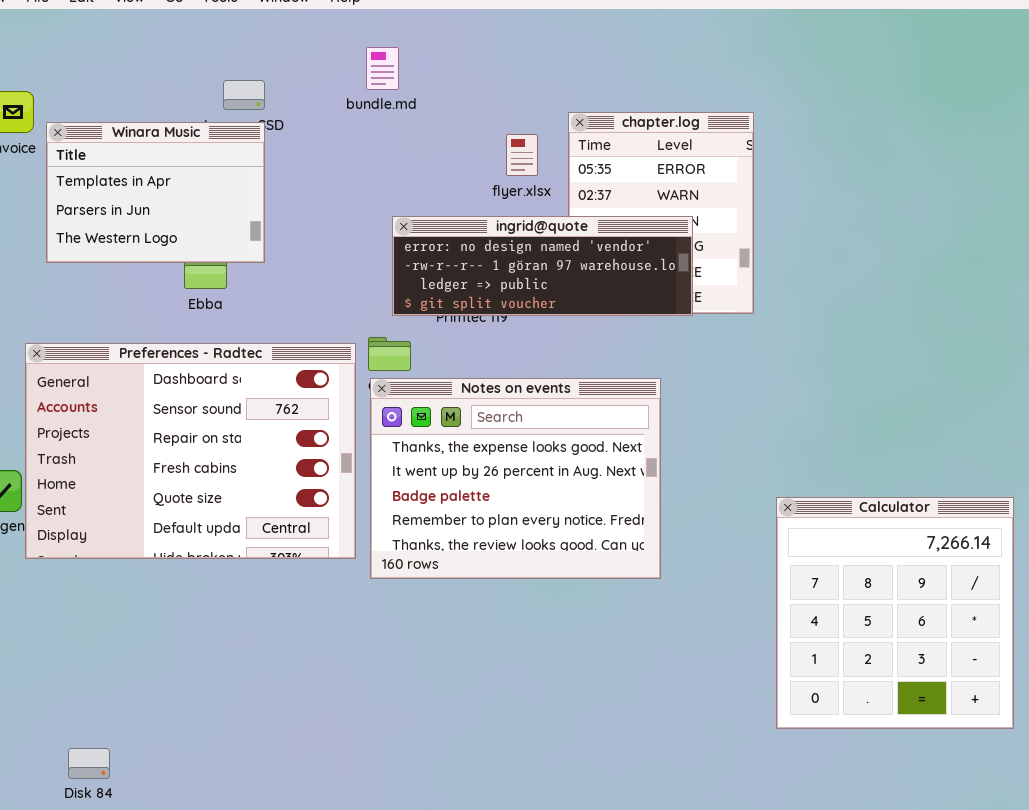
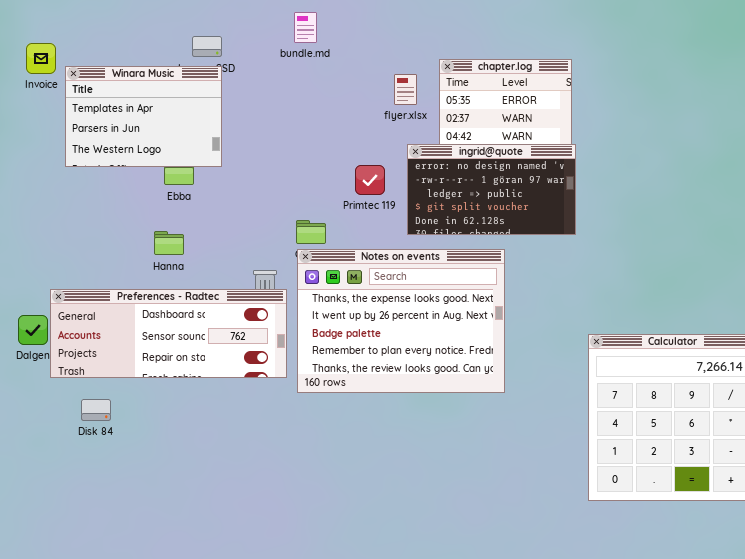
ingrid@quote: [392,216,693,316] -> [407,144,576,235], moved, resized
Preferences - Radtec: [25,343,356,559] -> [50,289,287,378], resized
Disk 84: [68,748,110,779] -> [81,399,111,421], moved

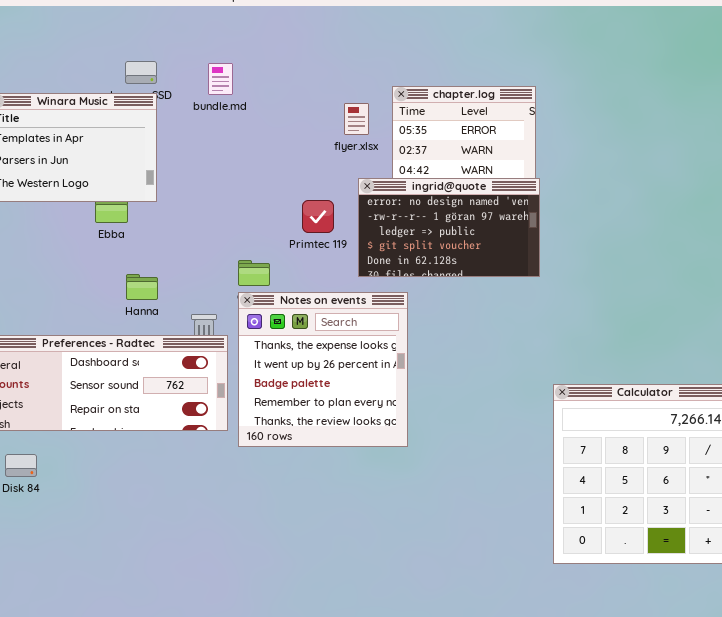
bundle.md: [294,12,317,43] -> [208,63,233,95], moved
Hanna: [154,231,184,255] -> [126,274,158,300], moved
Notes on events: [297,249,505,393] -> [238,292,408,447], resized

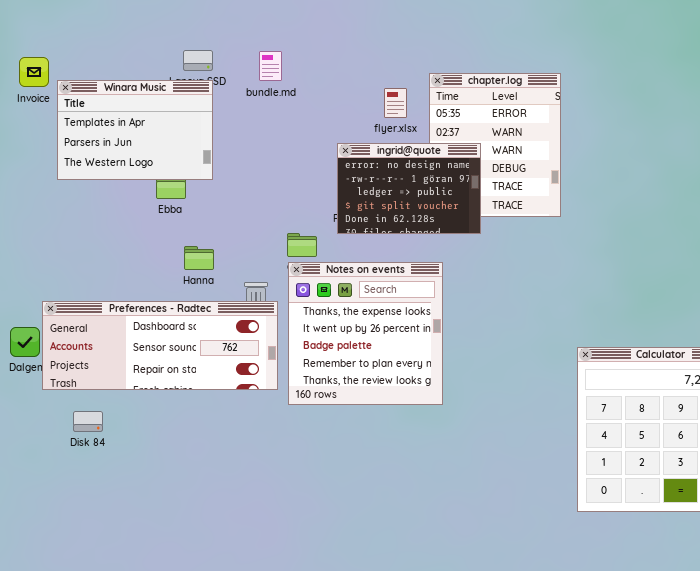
ingrid@quote: [358,178,540,277] -> [337,143,481,234], moved, resized

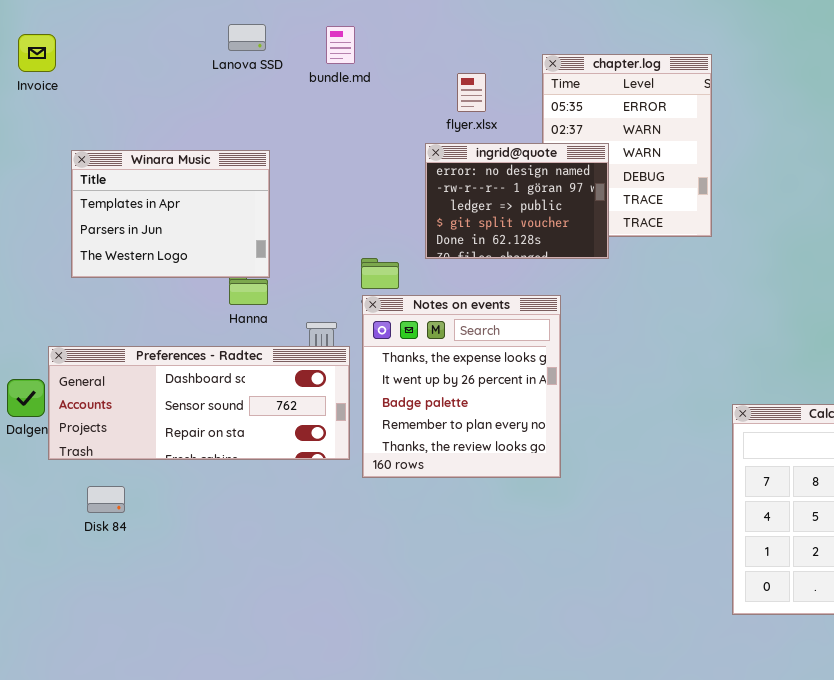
Winara Music: [57,80,213,180] -> [71,150,270,278], moved
flyer.xlsx: [384,88,407,118] -> [457,73,486,112], moved

